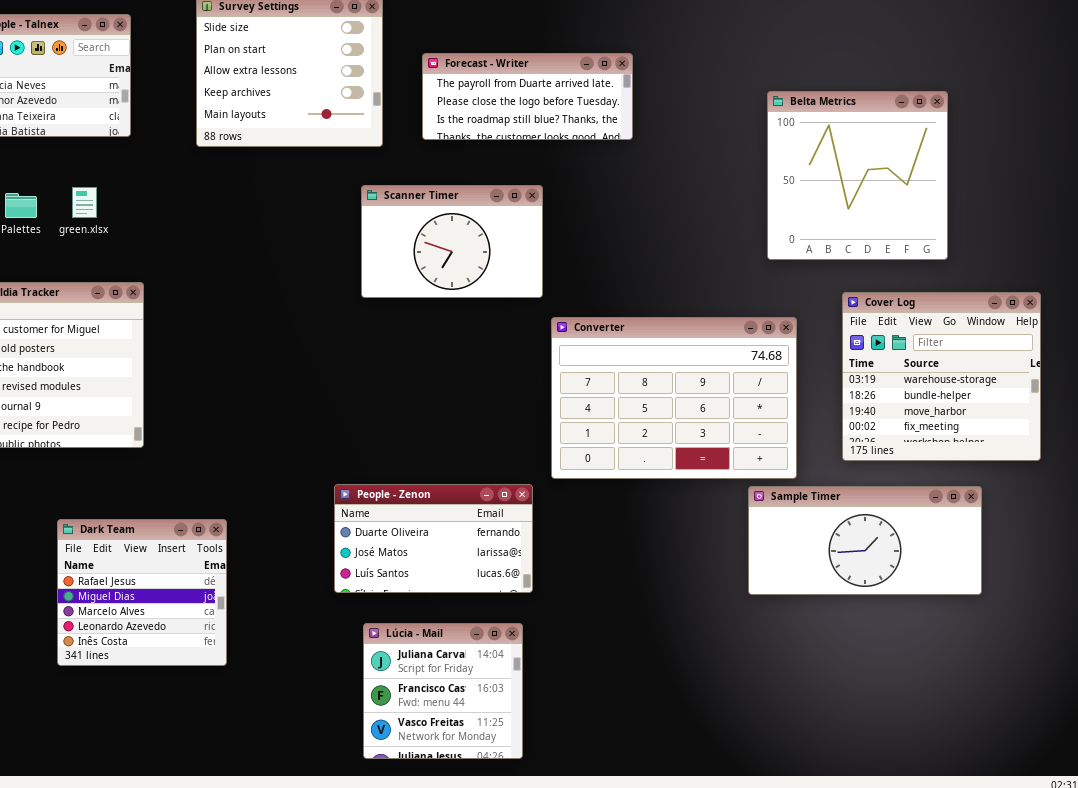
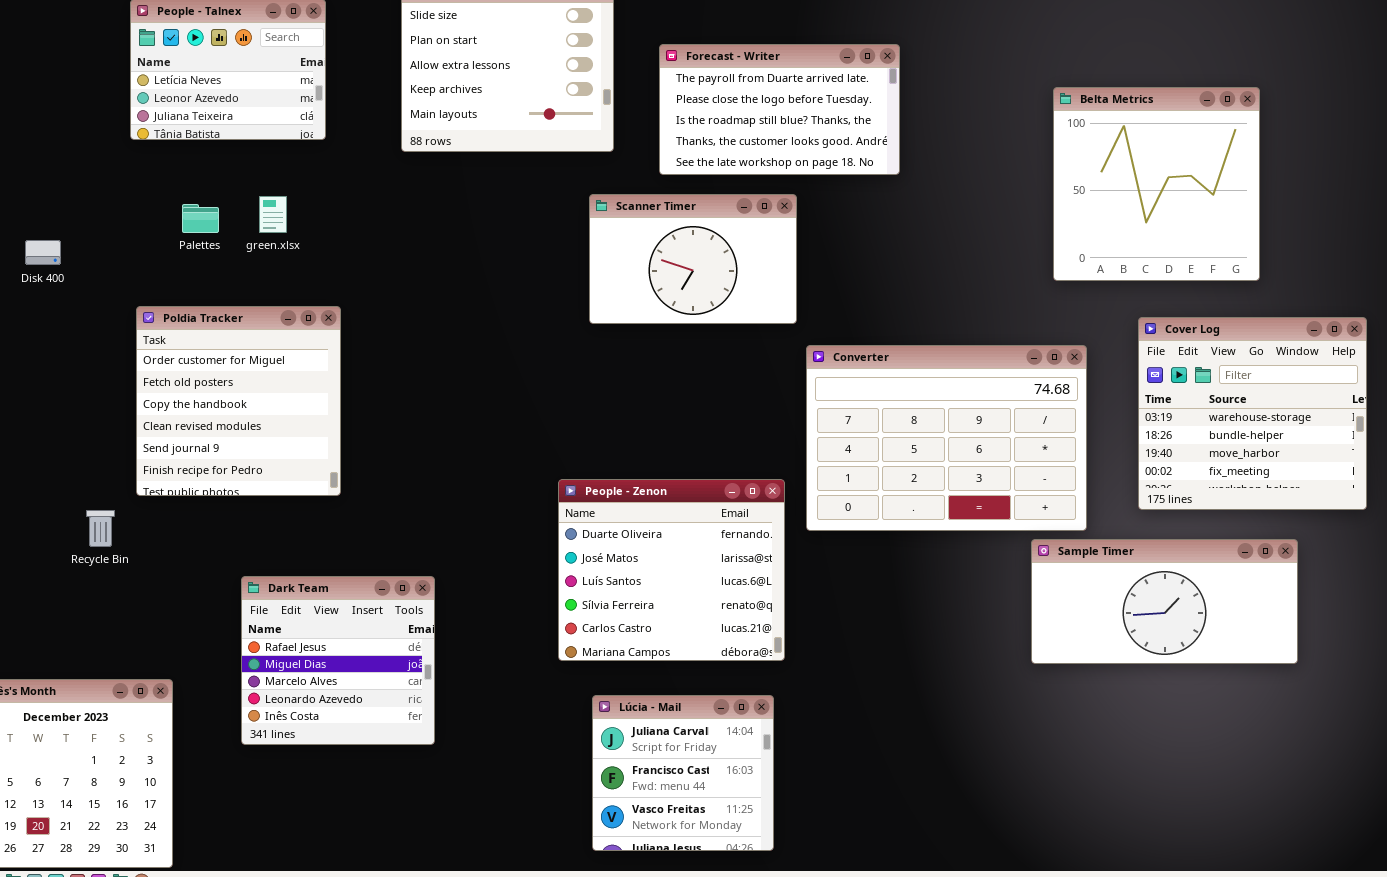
Forecast - Writer: [422,53,633,140] -> [659,44,900,175], resized
People - Zenon: [334,484,533,593] -> [558,479,785,661], resized

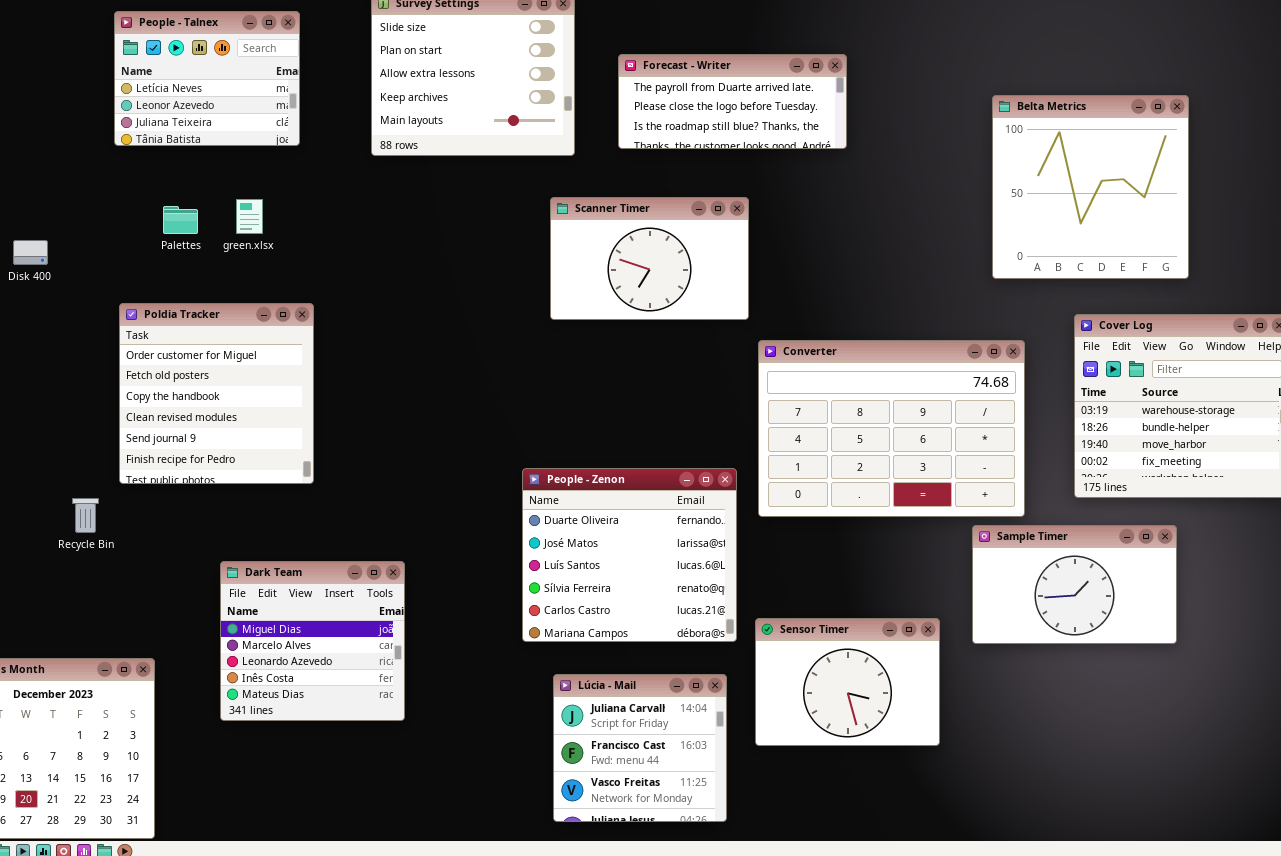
Forecast - Writer: [659,44,900,175] -> [618,54,847,149], resized
Sample Timer: [1031,539,1298,664] -> [972,525,1177,644], resized
Dark Team: [241,576,435,745] -> [220,561,405,721], scrolled down 1 row
Sensor Timer: none -> [755,618,940,746], opened

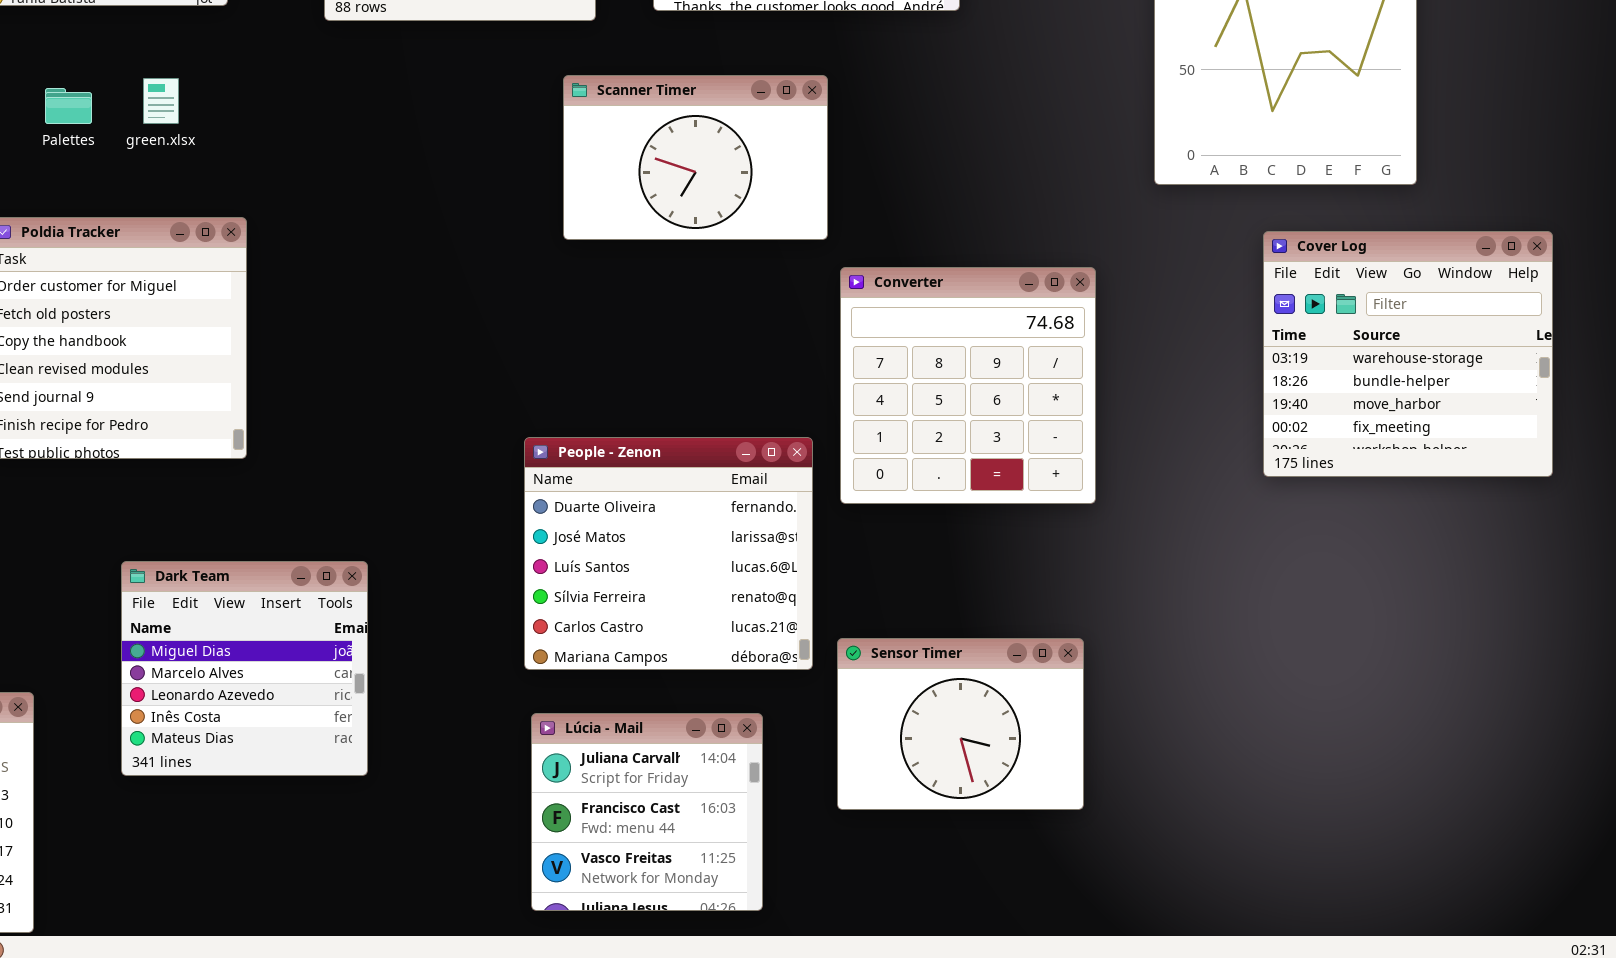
Converter: [758,340,1025,517] -> [840,267,1096,504], resized
Sample Timer: [972,525,1177,644] -> none, closed
Lúcia - Mail: [553,674,727,822] -> [531,713,763,911], moved

